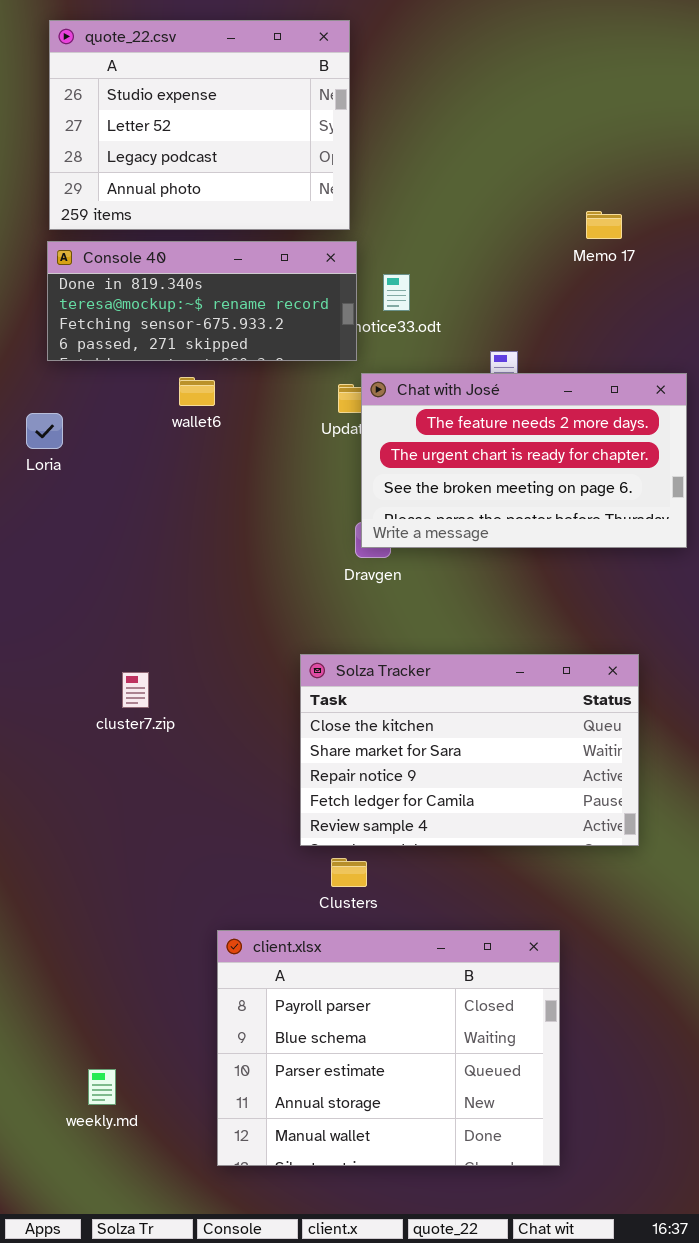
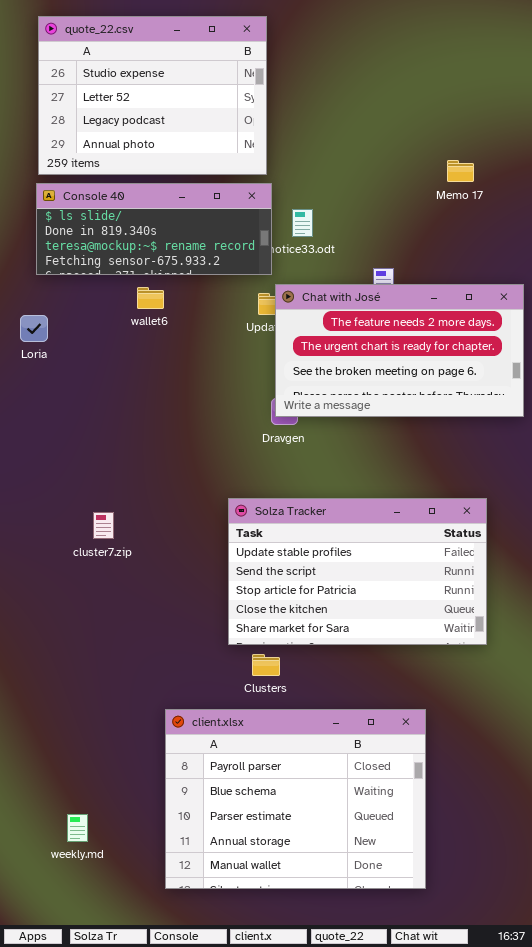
Console 40: [47,241,357,361] -> [36,183,272,275], scrolled up 1 row
Solza Tracker: [300,654,639,846] -> [228,498,487,645], scrolled up 3 rows

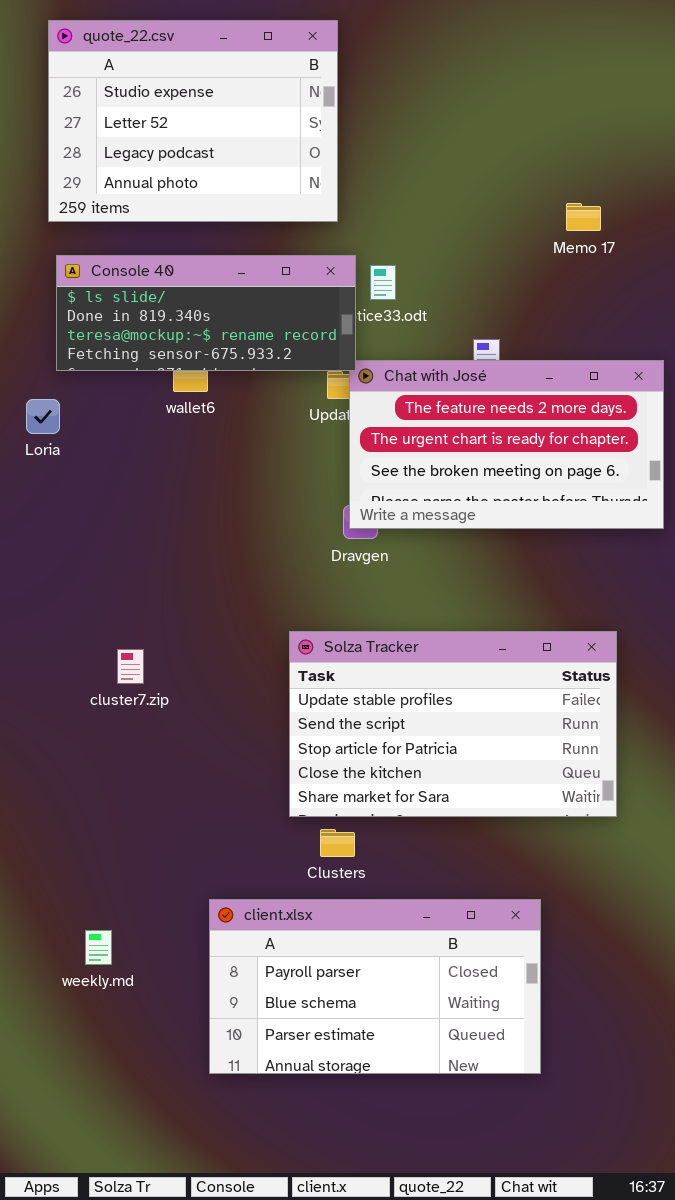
Console 40: [36,183,272,275] -> [56,255,356,371], moved
client.xlsx: [165,709,426,889] -> [209,899,541,1074], resized
weekly.md: [67,814,88,842] -> [85,930,112,965], moved

